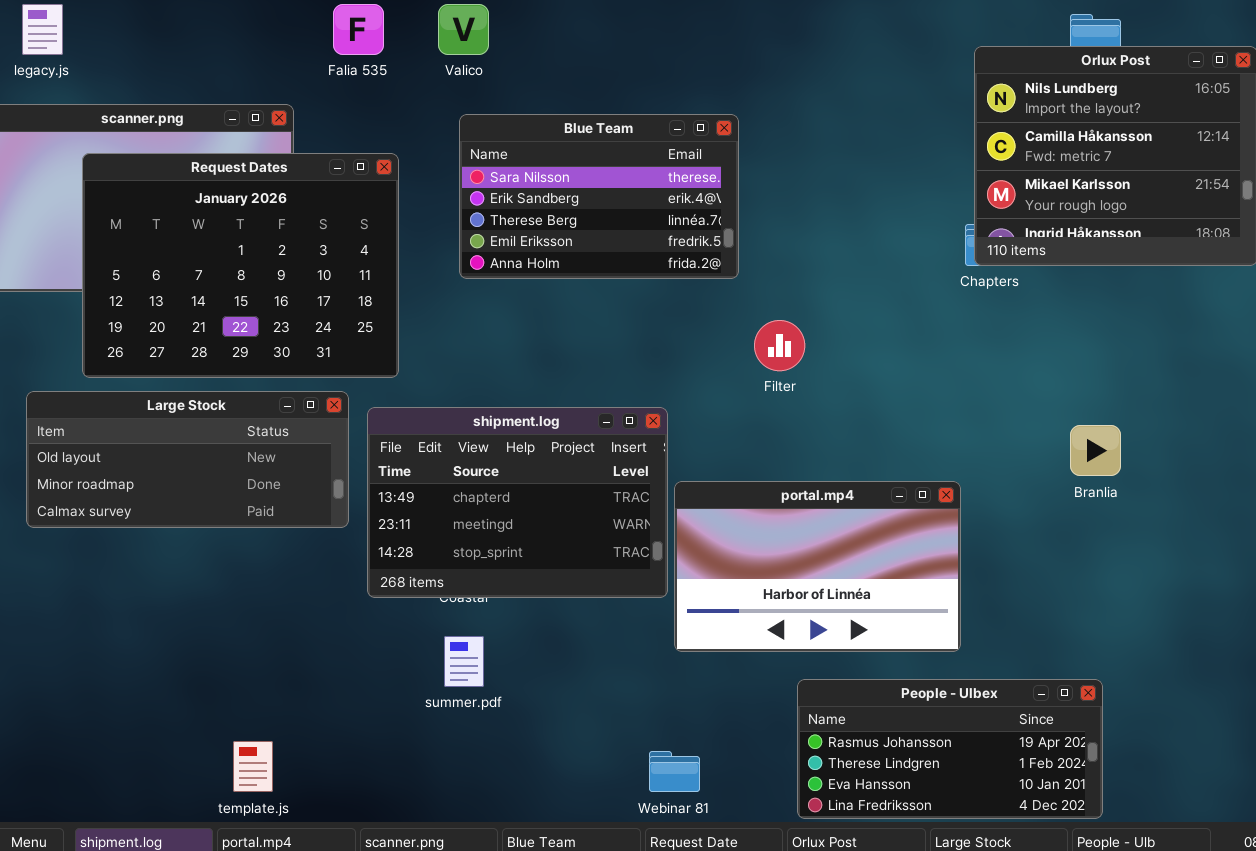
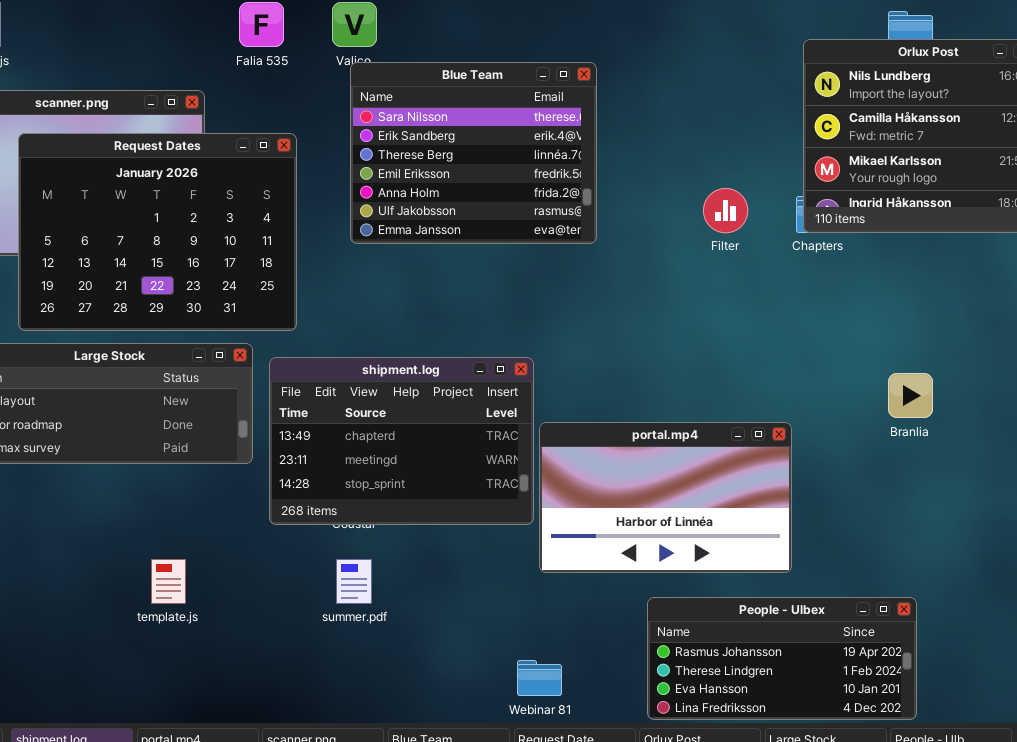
Blue Team: [459,114,739,279] -> [350,62,597,244], resized
Filter: [754,320,805,371] -> [703,188,748,233], moved
template.js: [233,741,273,792] -> [151,559,186,604], moved

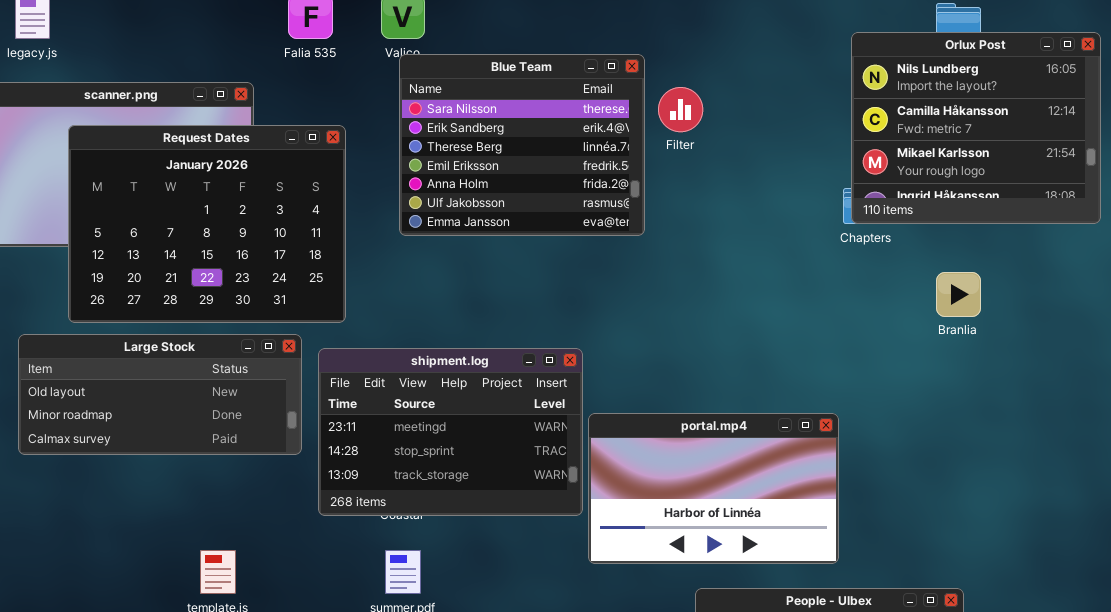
Filter: [703,188,748,233] -> [658,87,703,132], moved
shipment.log: [269,357,534,525] -> [318,348,583,516], scrolled down 1 row
Branlia: [888,373,933,418] -> [936,272,981,317], moved

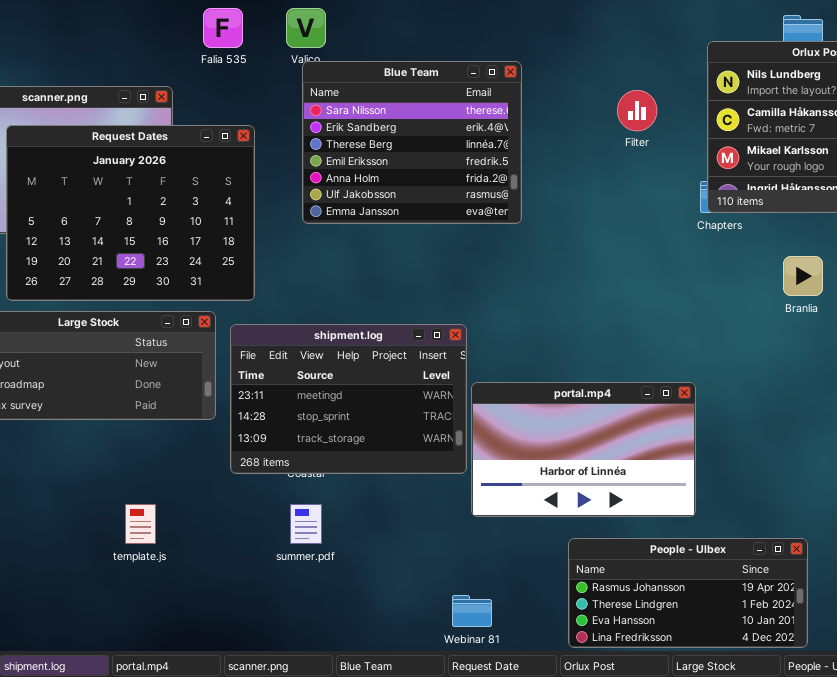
Filter: [658,87,703,132] -> [617,90,657,131], moved

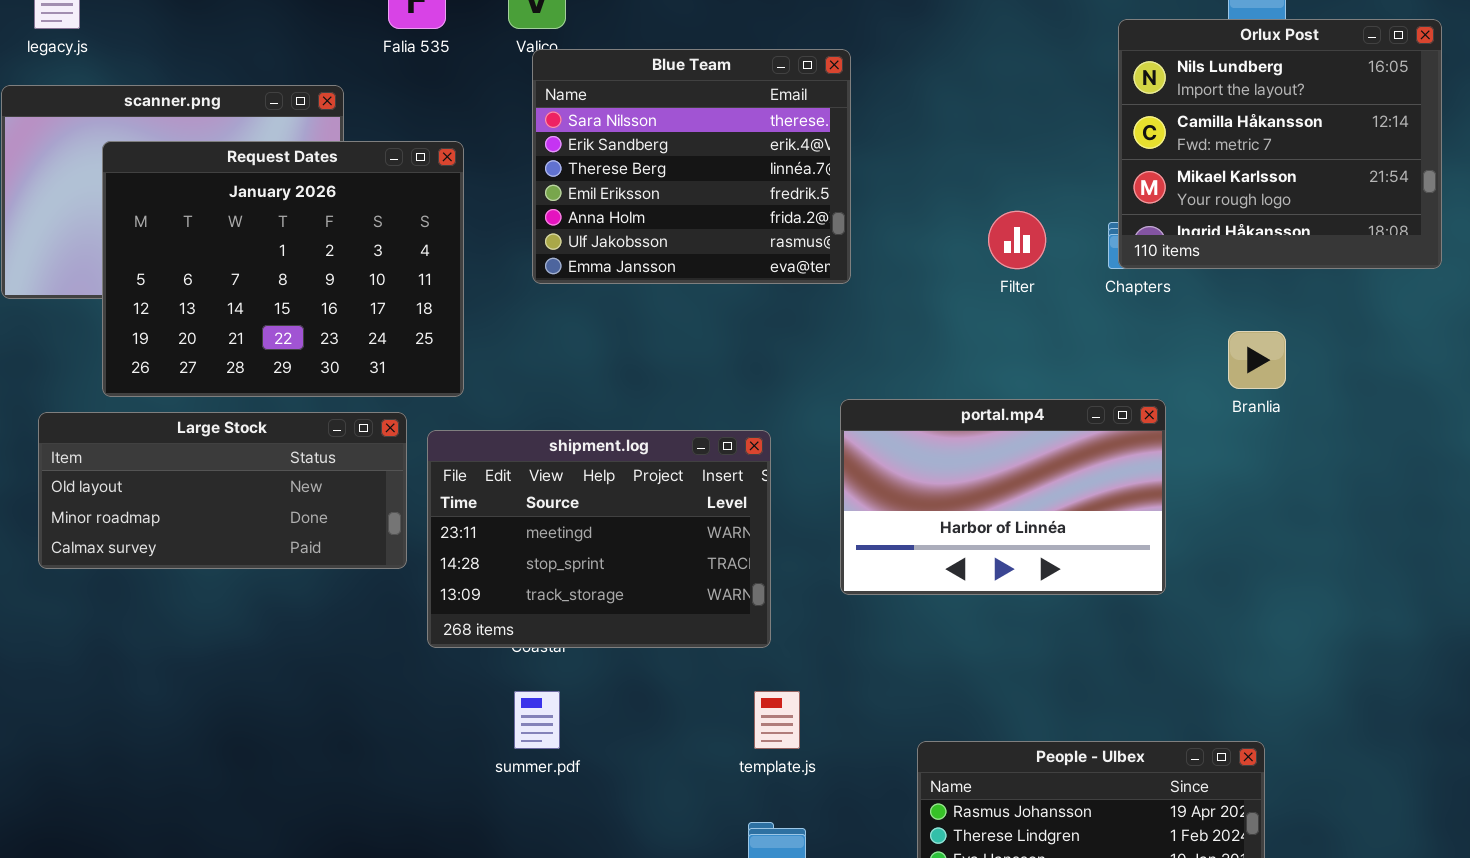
Filter: [617,90,657,131] -> [988,211,1046,269], moved
portal.mp4: [471,382,696,517] -> [840,399,1166,595], moved
template.js: [125,504,156,544] -> [754,691,800,749], moved

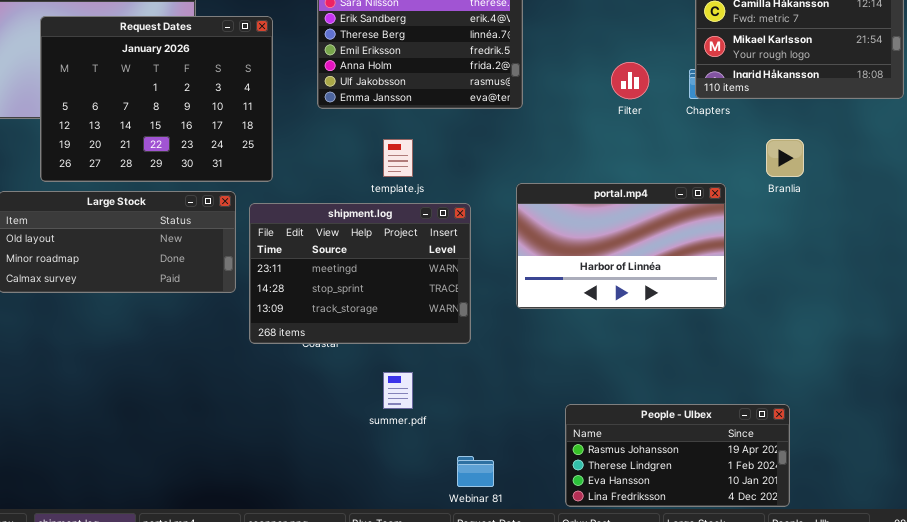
summer.pdf: [514,691,560,749] -> [383,372,413,409], moved
template.js: [754,691,800,749] -> [383,139,413,177], moved

